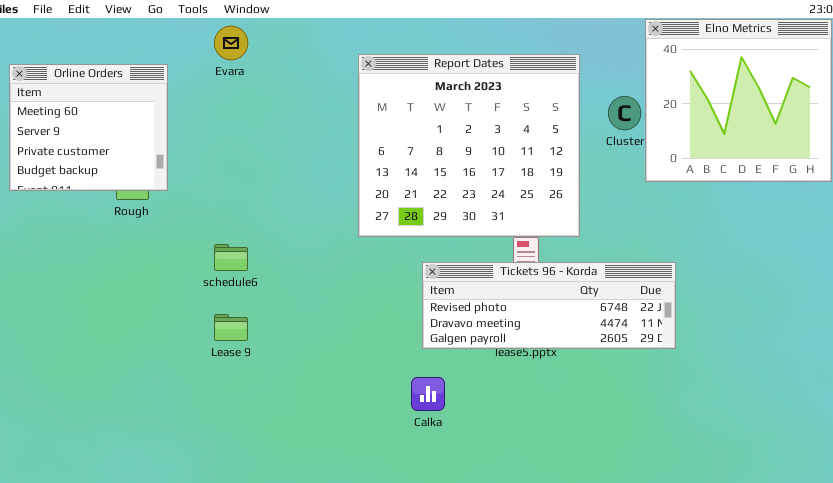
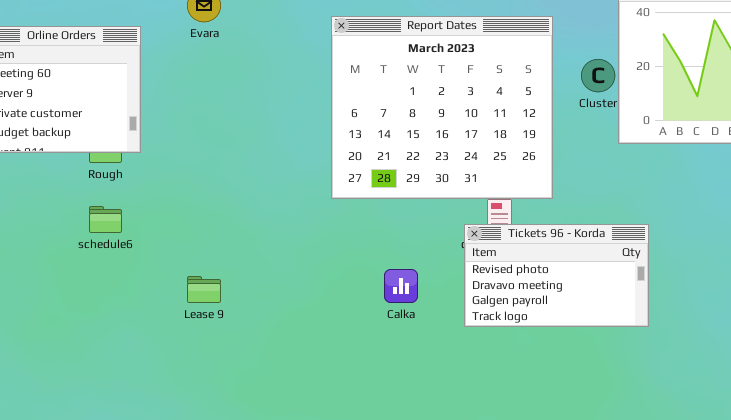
schedule6: [214,244,248,271] -> [89,206,122,233], moved
Tickets 96 - Korda: [422,262,676,349] -> [464,224,649,327], resized
Calka: [411,377,445,411] -> [384,269,418,303], moved

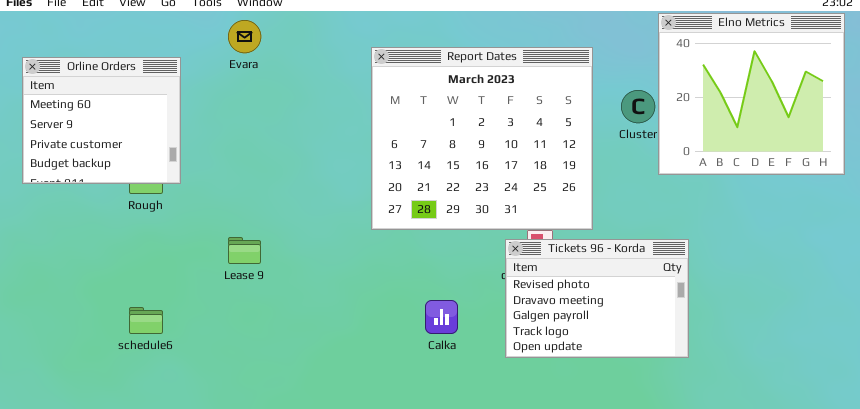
schedule6: [89,206,122,233] -> [129,307,163,334], moved
Tickets 96 - Korda: [464,224,649,327] -> [505,239,689,358], resized
Lease 9: [187,276,221,303] -> [228,237,261,264], moved

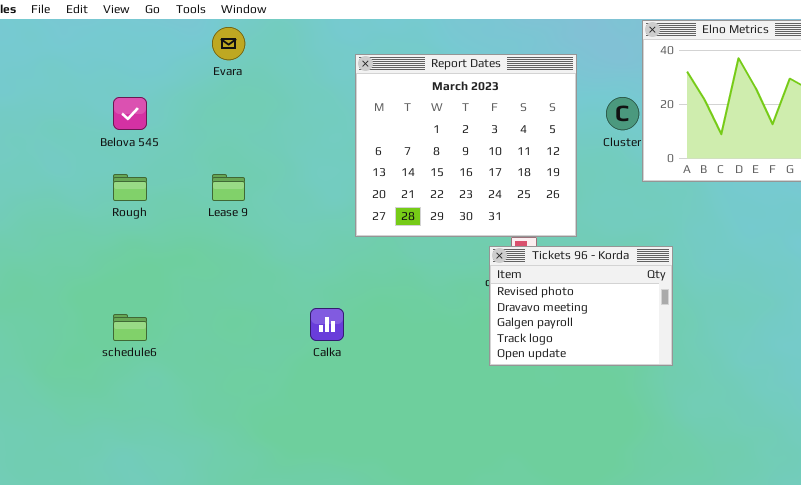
Orline Orders: [22,57,181,184] -> none, closed
Lease 9: [228,237,261,264] -> [212,174,245,201], moved
Calka: [425,300,458,334] -> [310,308,344,341], moved

